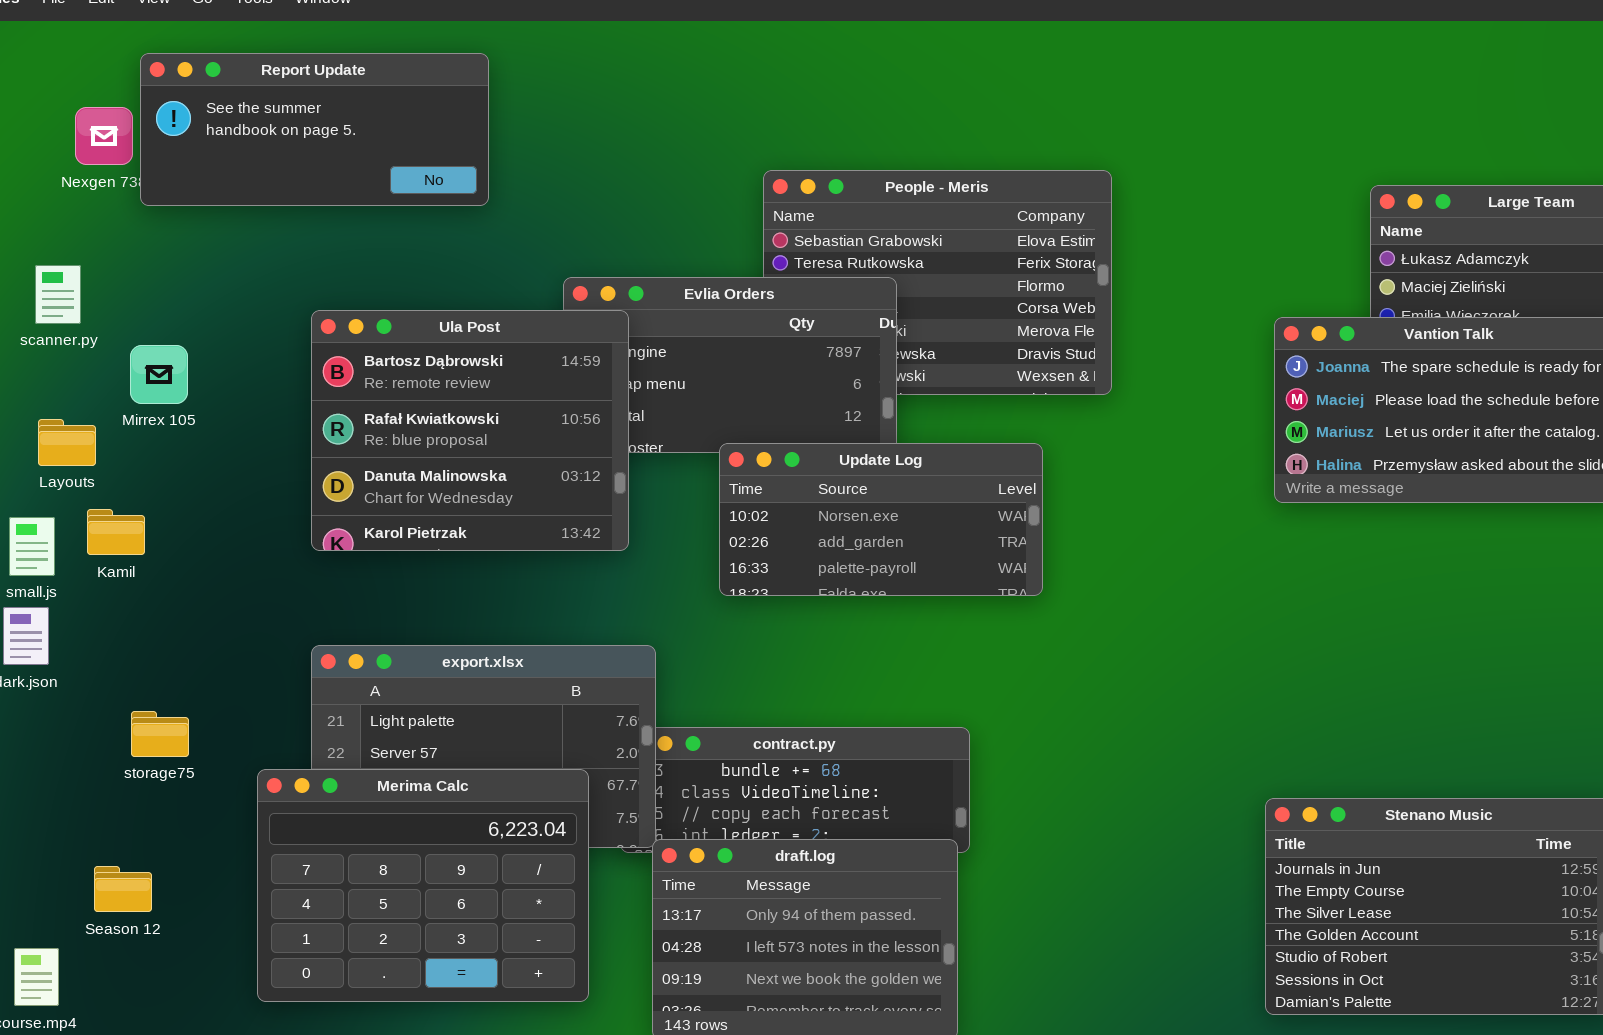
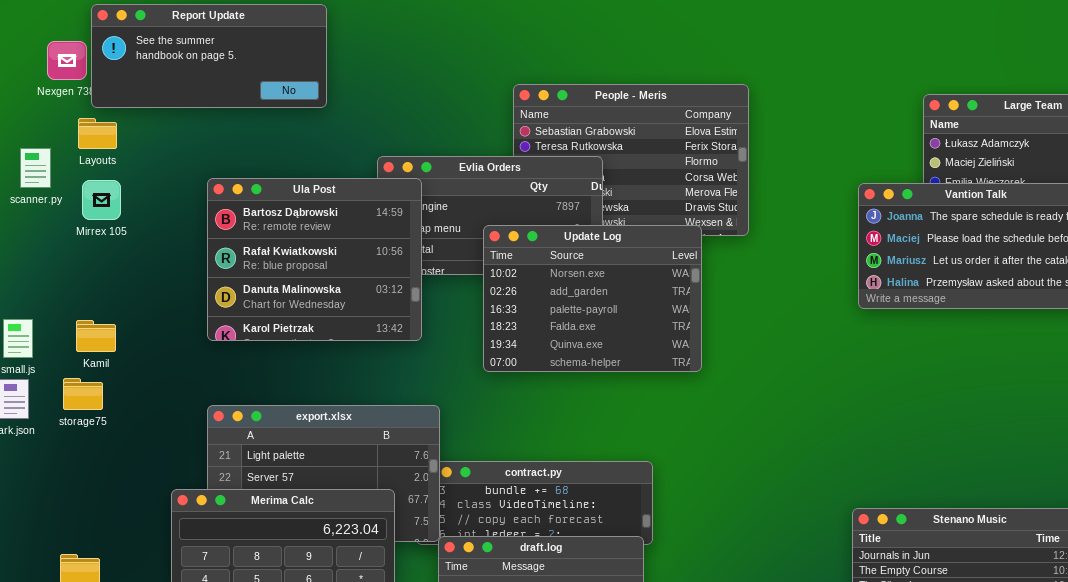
Mirrex 105: [130,345,188,404] -> [82,180,121,220], moved
Layouts: [38,419,96,466] -> [78,118,117,149], moved
Update Log: [719,443,1043,596] -> [483,225,702,372], resized
Kamil: [87,509,145,555] -> [76,320,116,352], moved
storage75: [131,711,189,757] -> [63,378,103,410], moved

